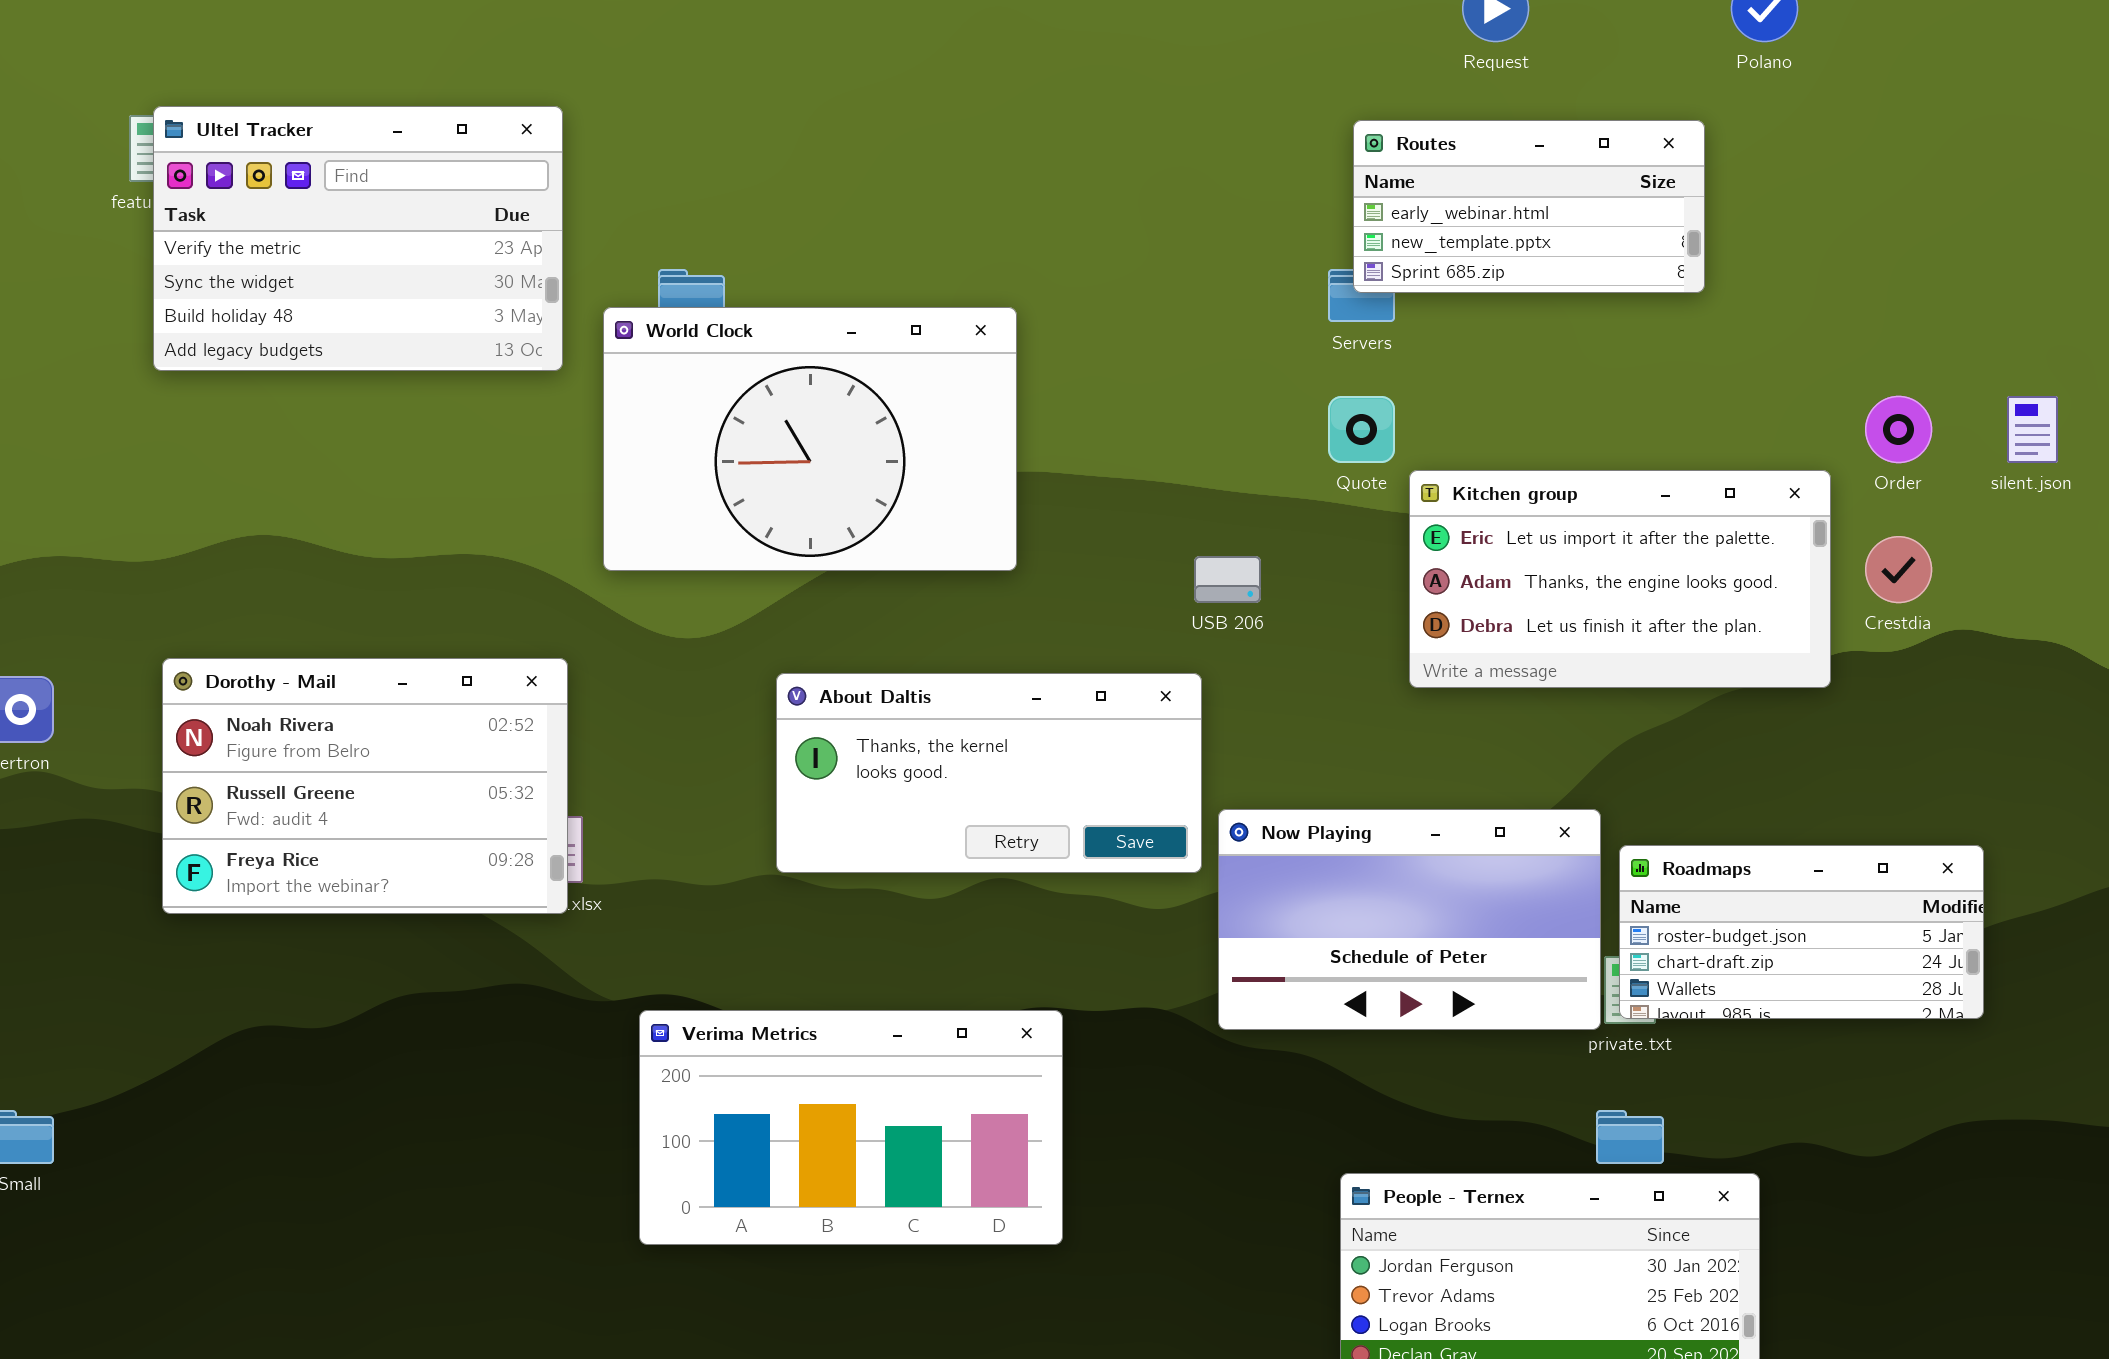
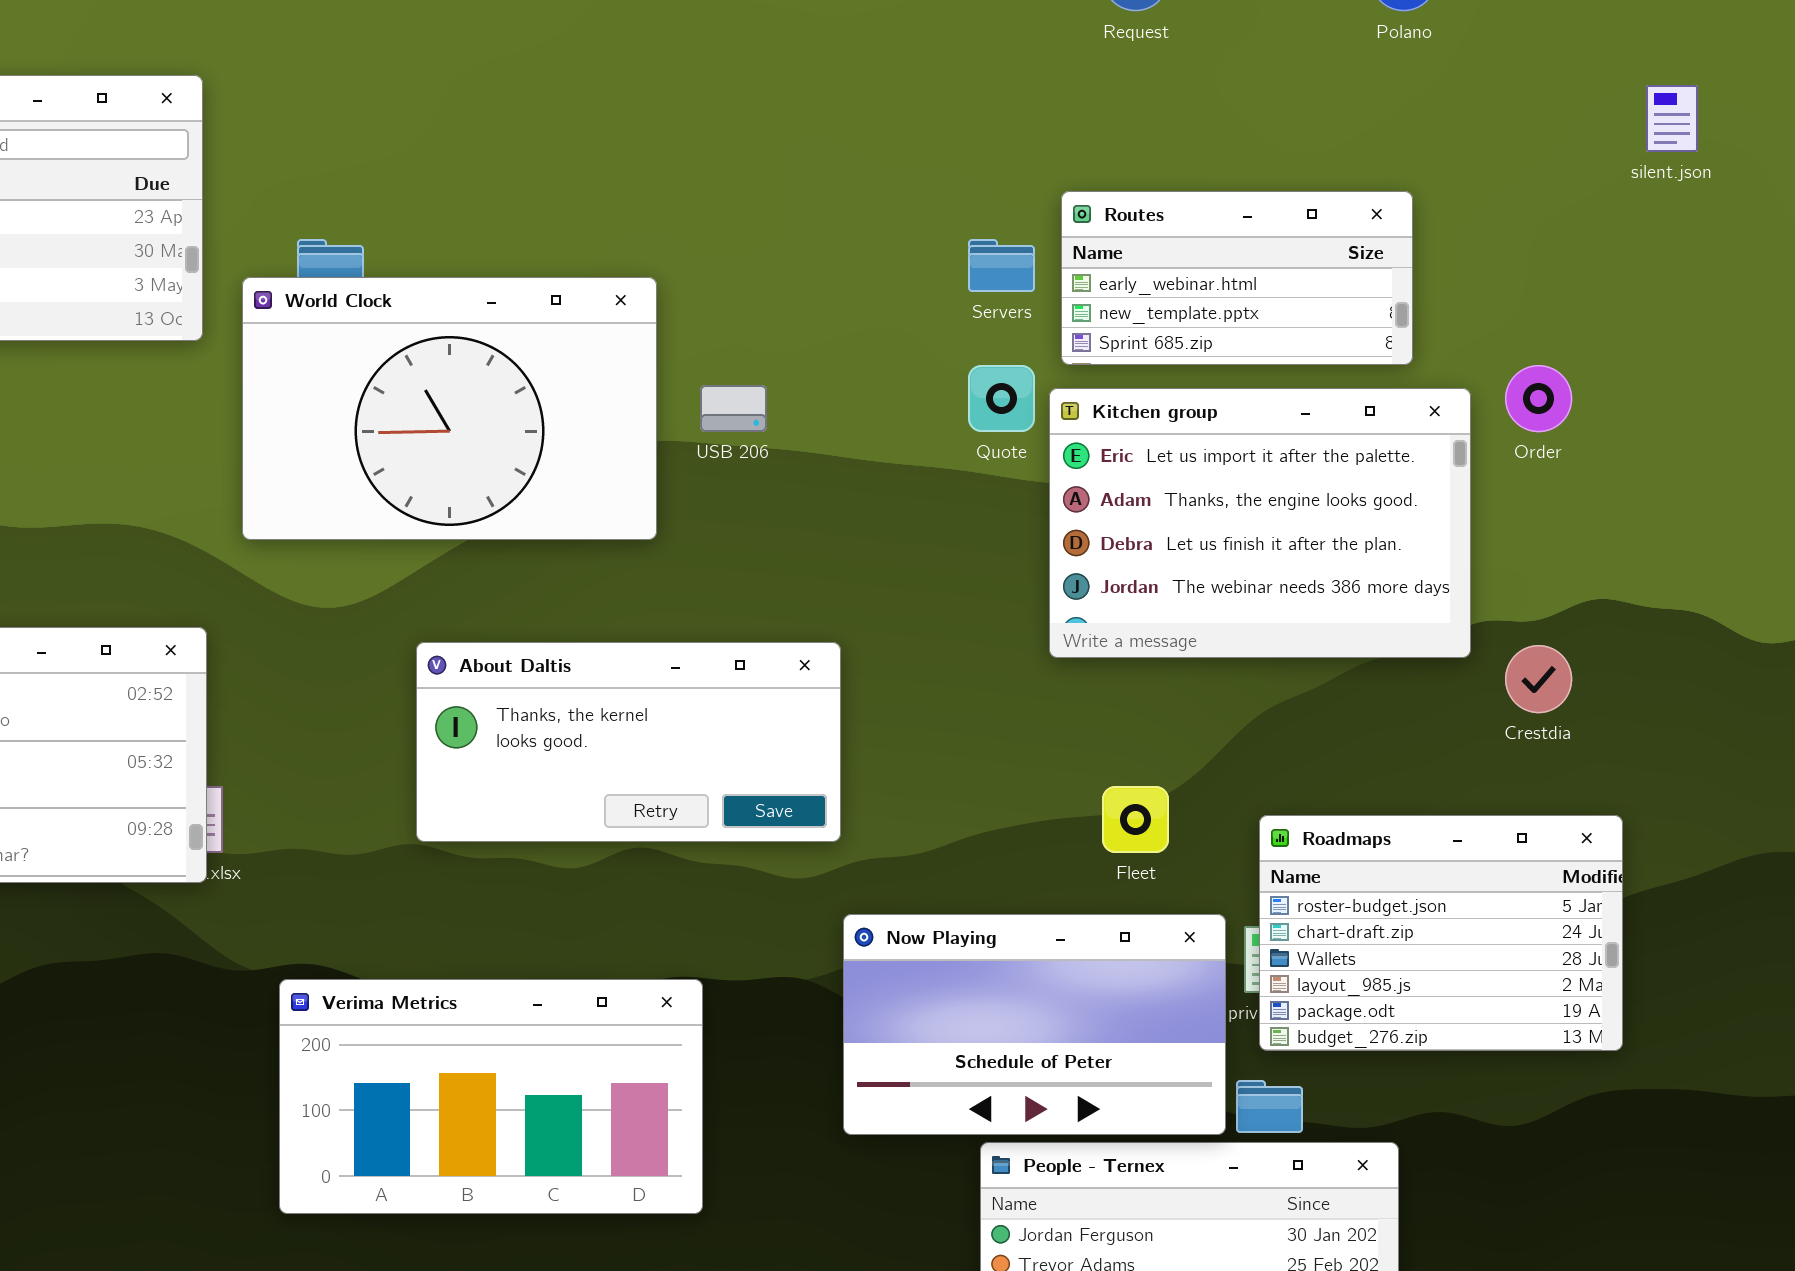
Routes: [1353,120,1705,293] -> [1061,191,1413,365], moved
silent.json: [2007,396,2058,463] -> [1646,85,1698,152], moved
Kitchen group: [1409,470,1831,688] -> [1049,388,1471,658], resized
Crestdia: [1865,536,1932,603] -> [1505,645,1572,713], moved
USB 206: [1194,556,1261,603] -> [700,385,767,432], moved
Now Playing: [1218,809,1601,1030] -> [843,914,1226,1135], moved
Roadmaps: [1619,845,1984,1019] -> [1259,815,1623,1051], resized

